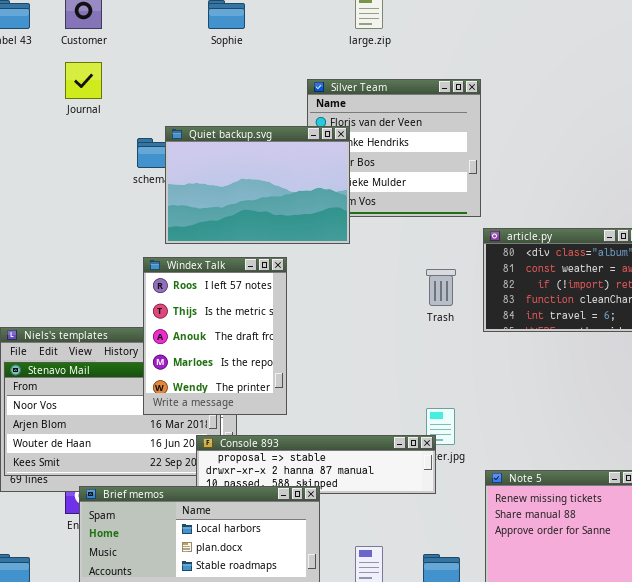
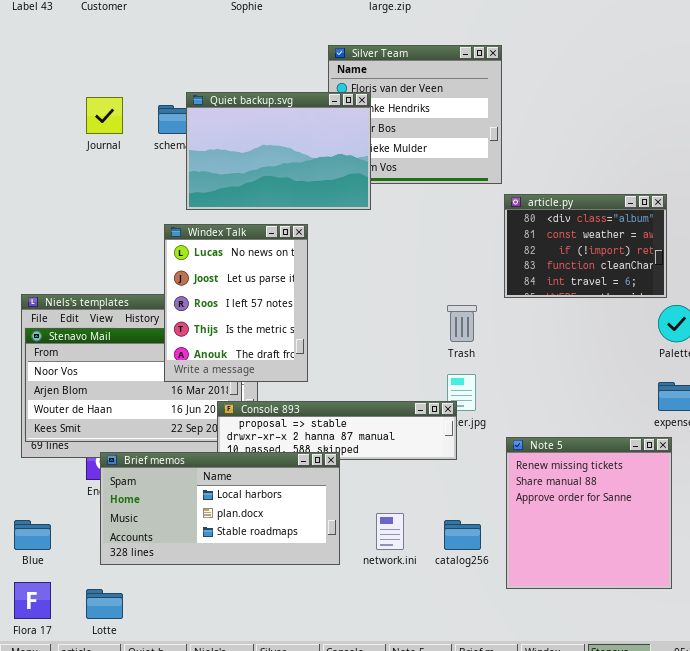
Journal: [65,62,102,99] -> [86,97,123,134], moved
Windex Talk: [143,257,287,415] -> [164,224,308,382], scrolled up 2 rows
Trash: [426,269,456,306] -> [447,305,477,342], moved

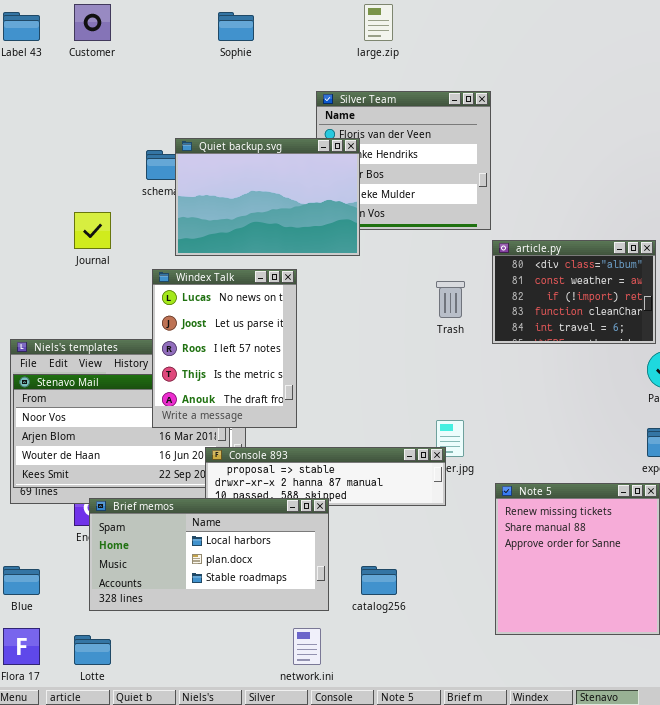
Journal: [86,97,123,134] -> [74,212,111,249], moved
Trash: [447,305,477,342] -> [436,281,465,318], moved
network.ini: [376,513,404,550] -> [293,628,321,665], moved
catalog256: [444,520,481,550] -> [361,566,397,595], moved

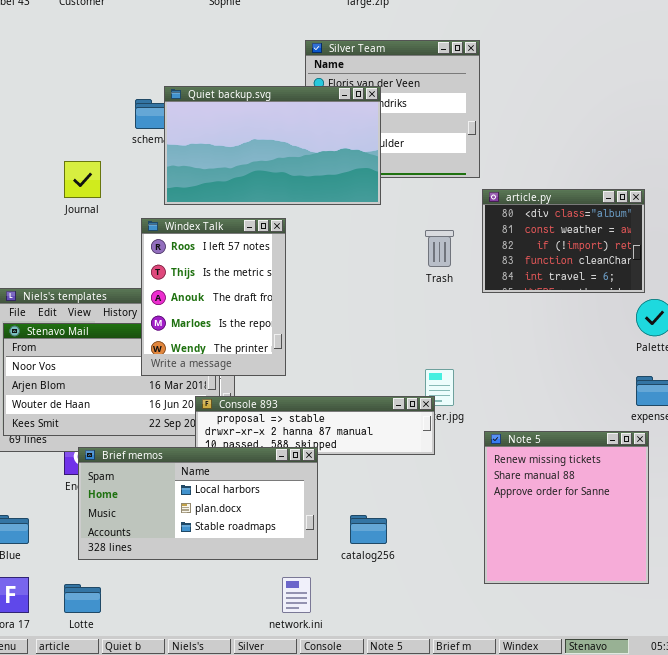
Quiet backup.svg: [175,138,360,256] -> [164,86,381,205], resized
Windex Talk: [152,269,297,428] -> [141,218,286,376], scrolled down 2 rows

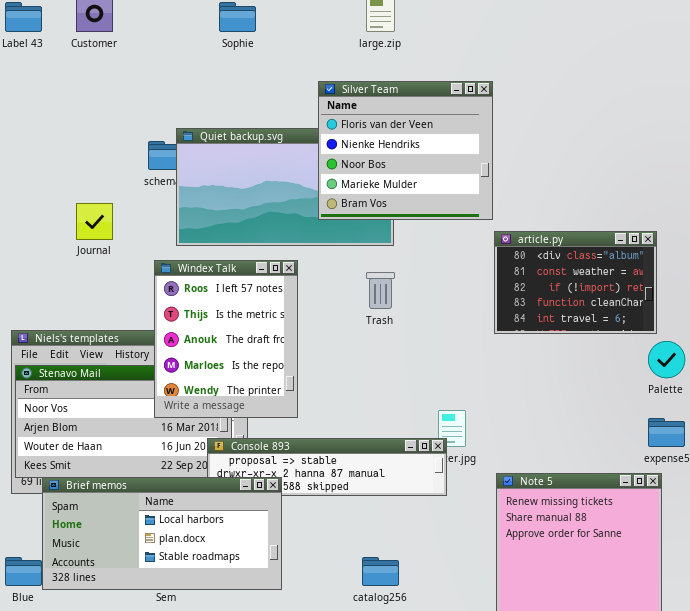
Silver Team: [305,40,480,178] -> [318,81,493,220], raised
Trash: [425,230,454,267] -> [366,272,395,309], moved
Brief memos: [78,447,318,560] -> [42,477,282,590], moved

